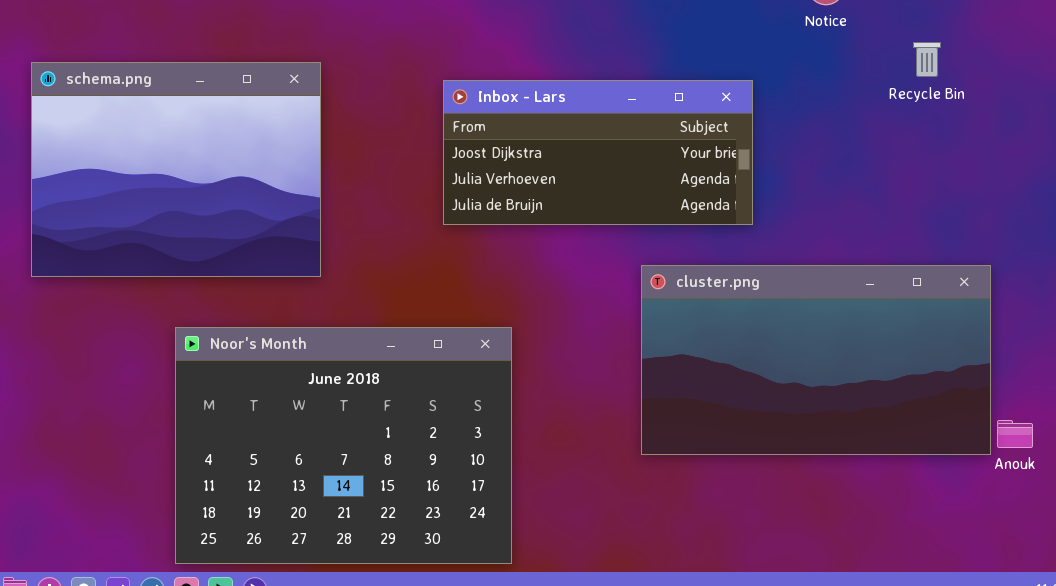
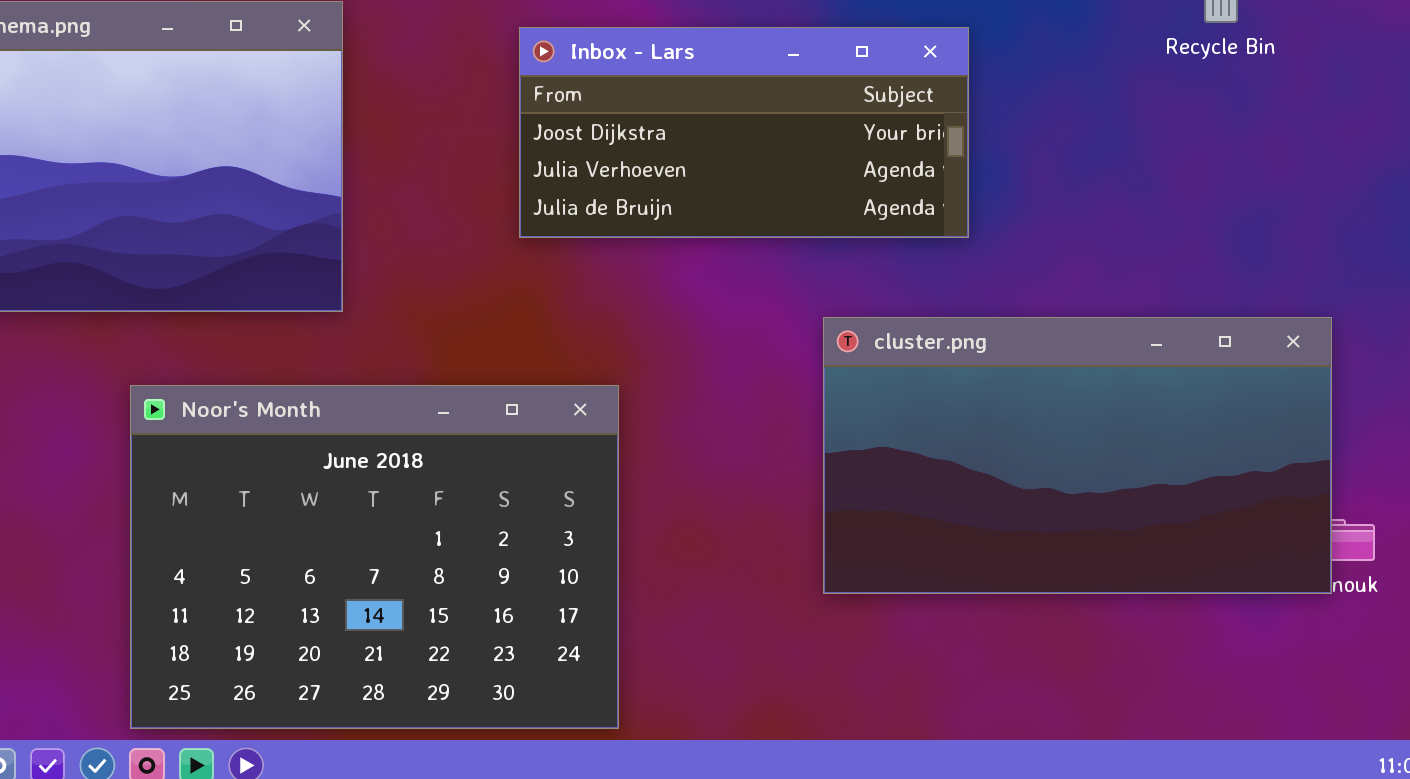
cluster.png: [641,265,991,455] -> [823,317,1332,594], moved

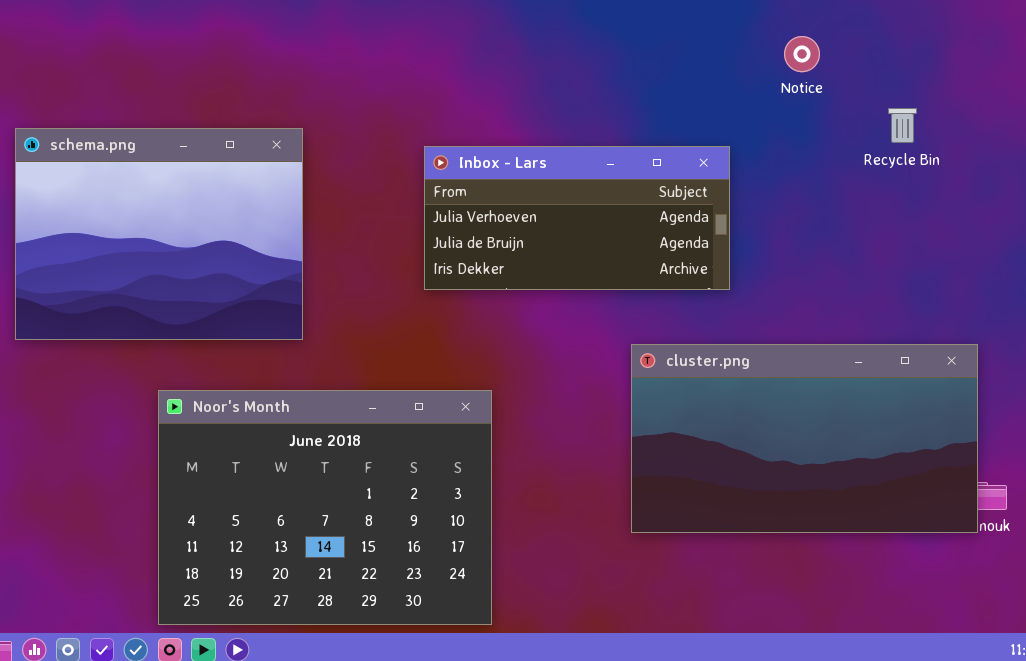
Inbox - Lars: [519,27,969,238] -> [424,146,730,290], scrolled down 1 row

